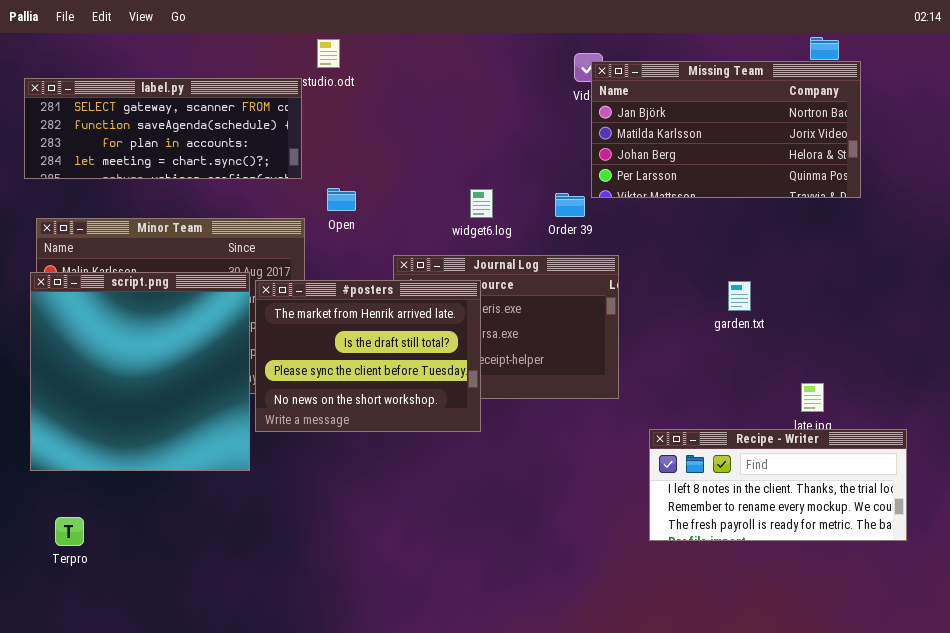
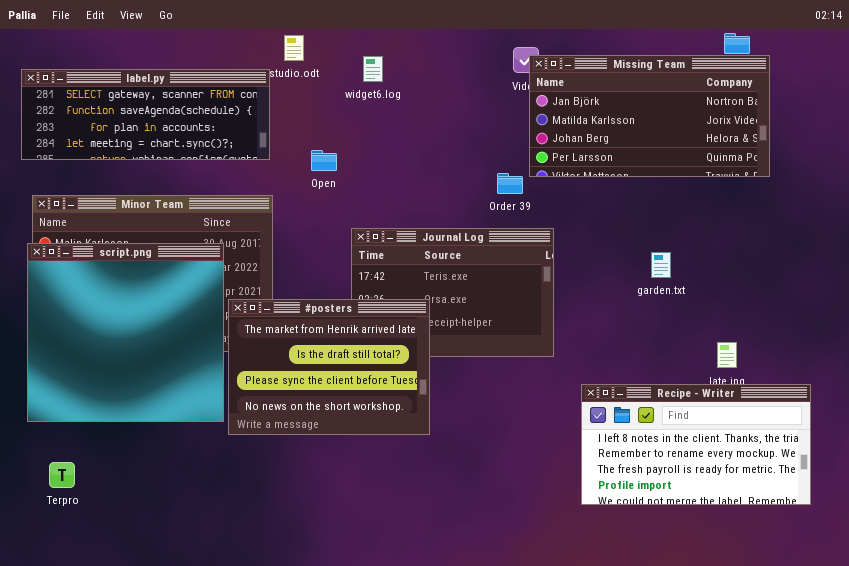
Open: [327,188,356,211] -> [311,150,337,171], moved
widget6.log: [470,189,493,218] -> [363,56,383,82], moved
#posters: [255,280,481,432] -> [228,299,430,435], moved
Recipe - Writer: [649,429,907,541] -> [581,384,811,505], resized

